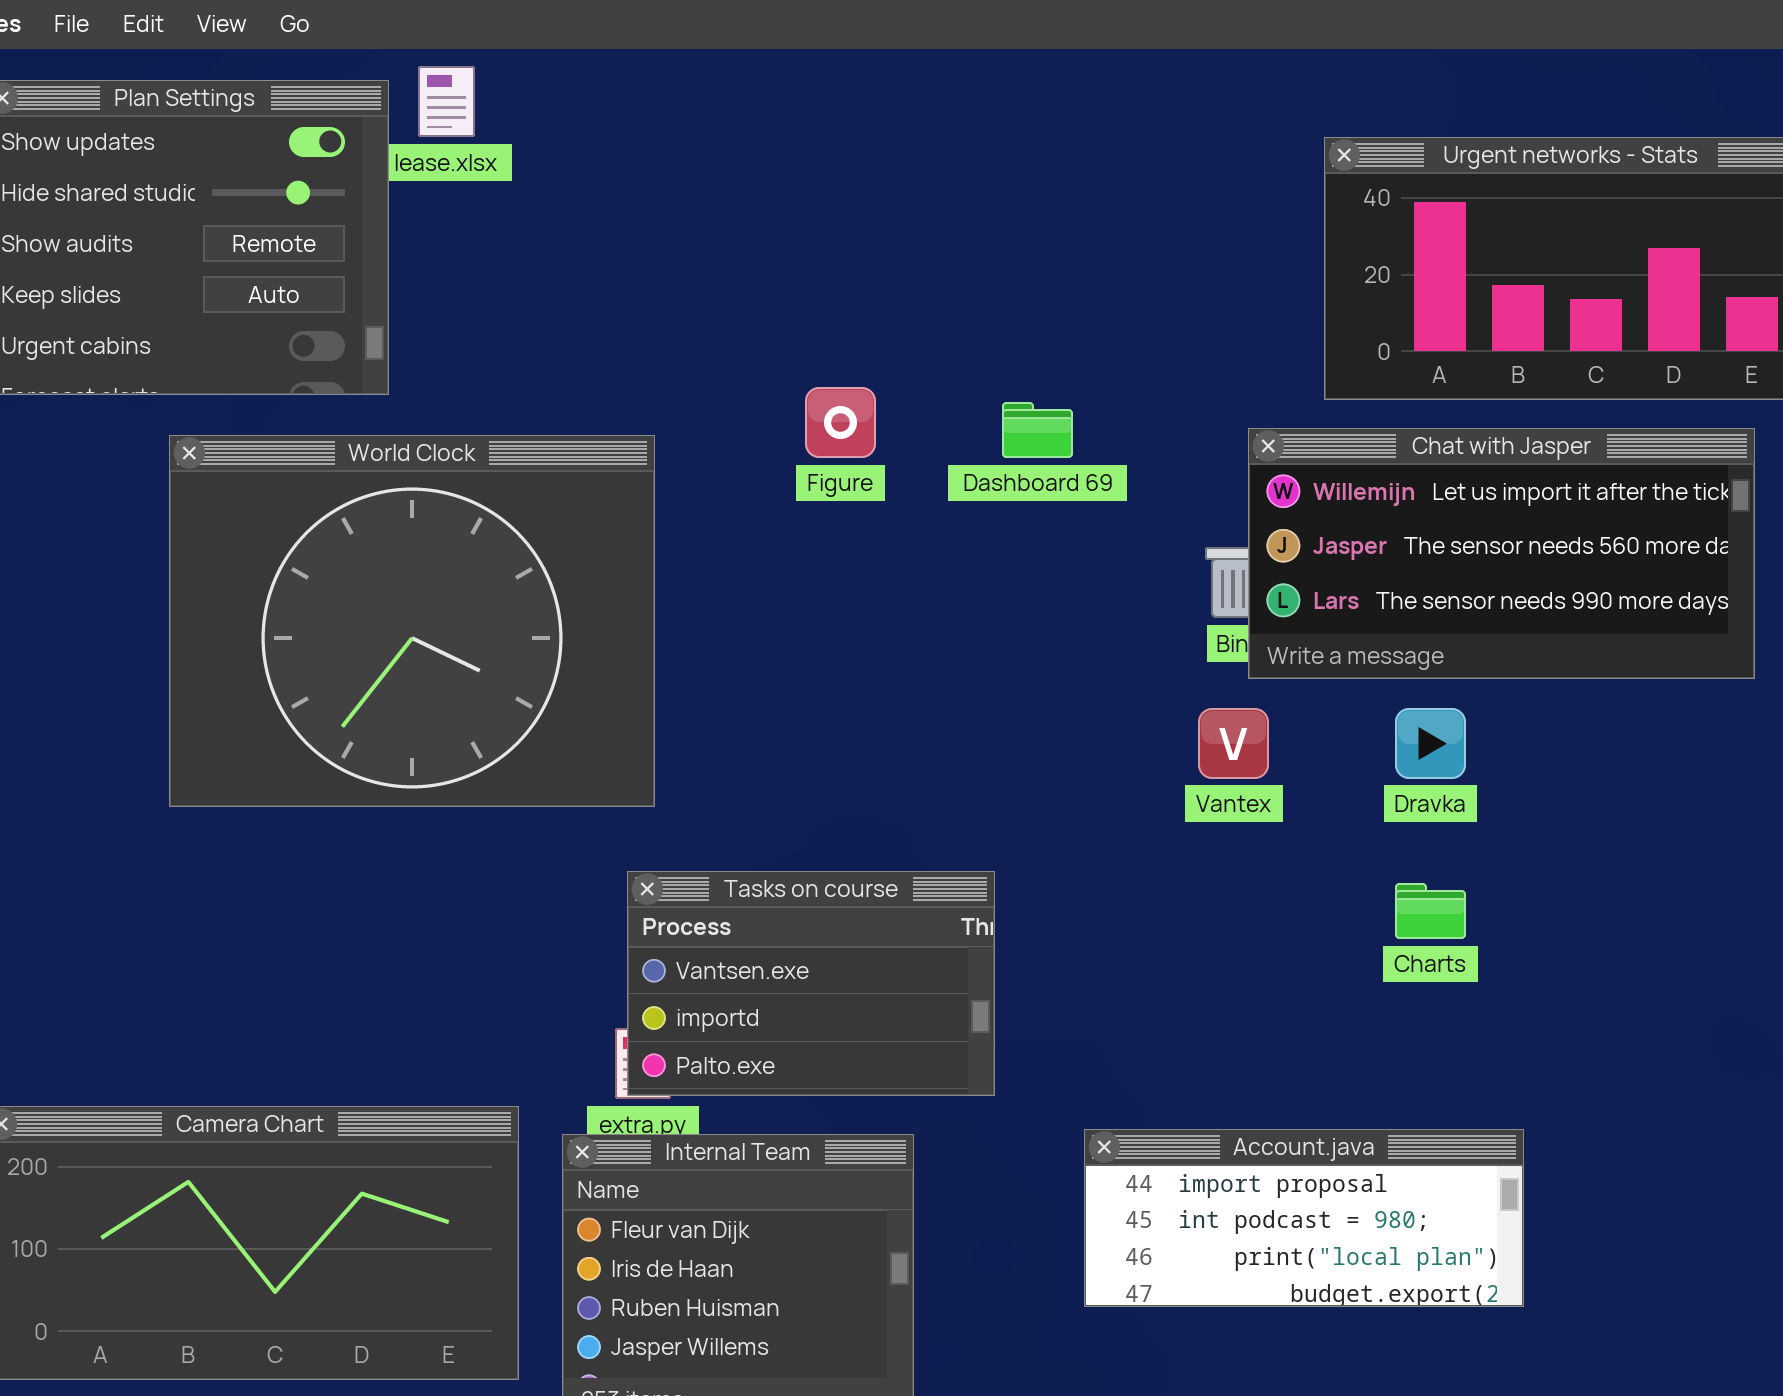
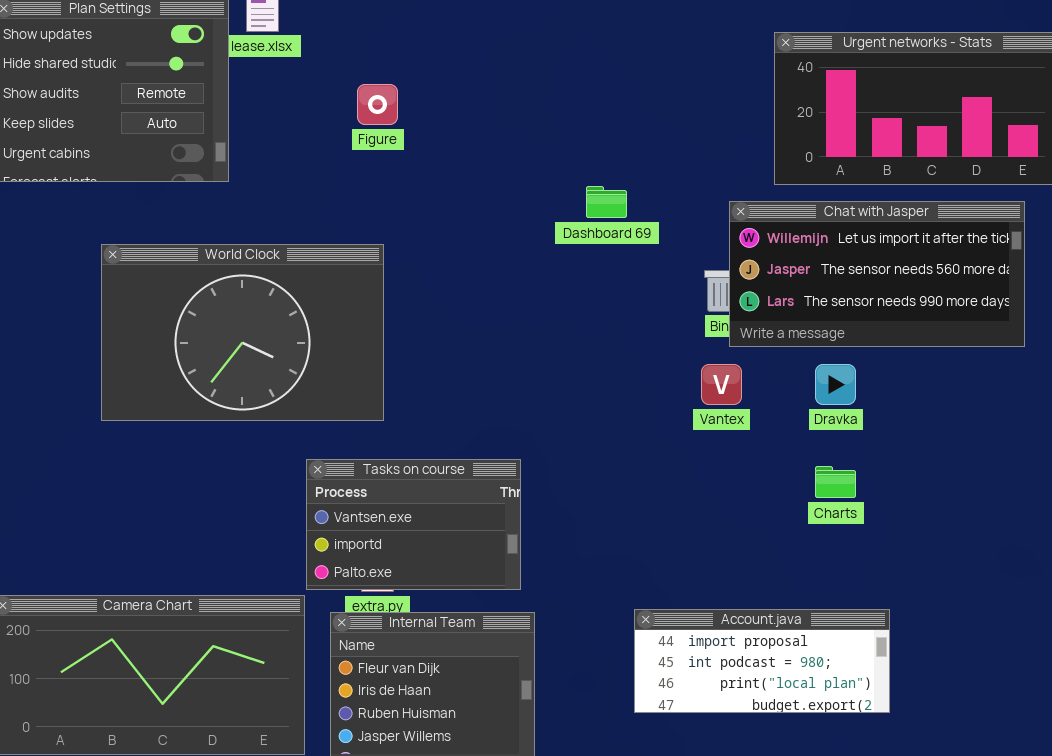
Figure: [805,387,876,458] -> [357,84,398,125], moved
World Clock: [169,435,655,807] -> [101,244,384,421], resized
Tasks on course: [627,871,995,1096] -> [306,459,521,590], moved

